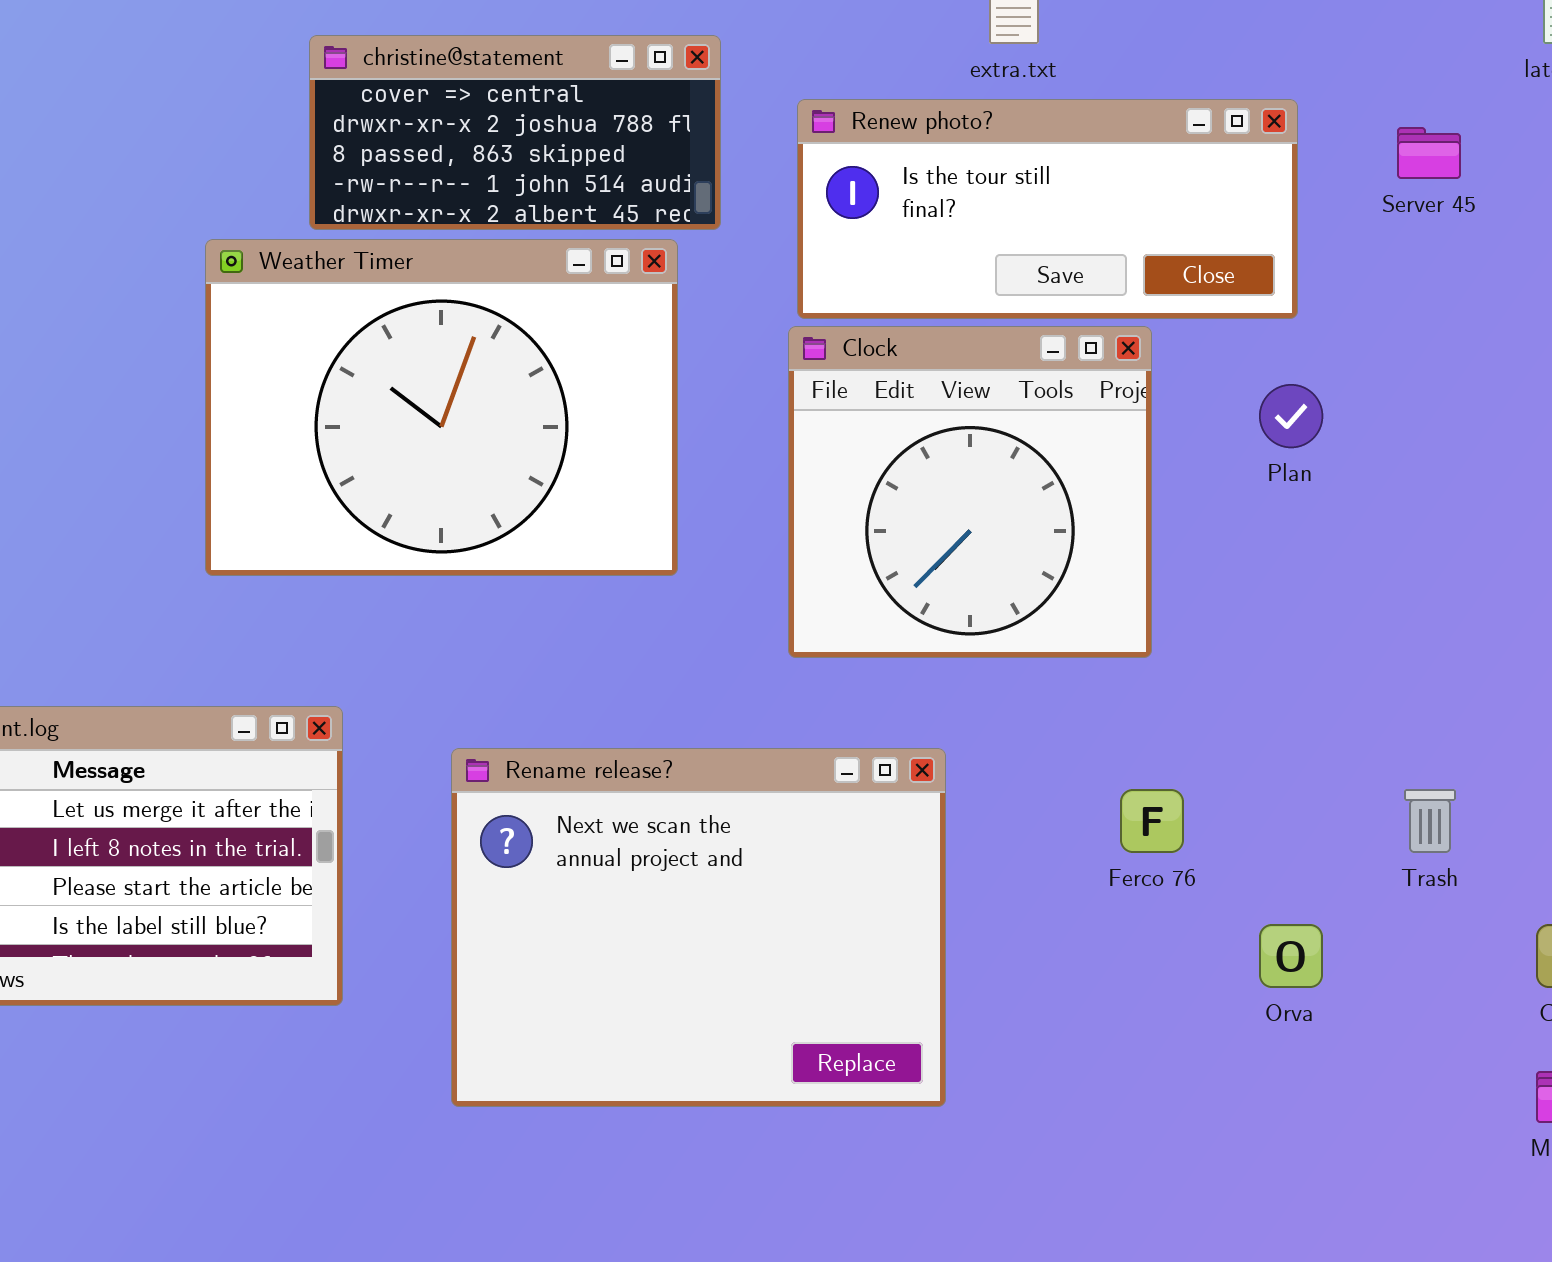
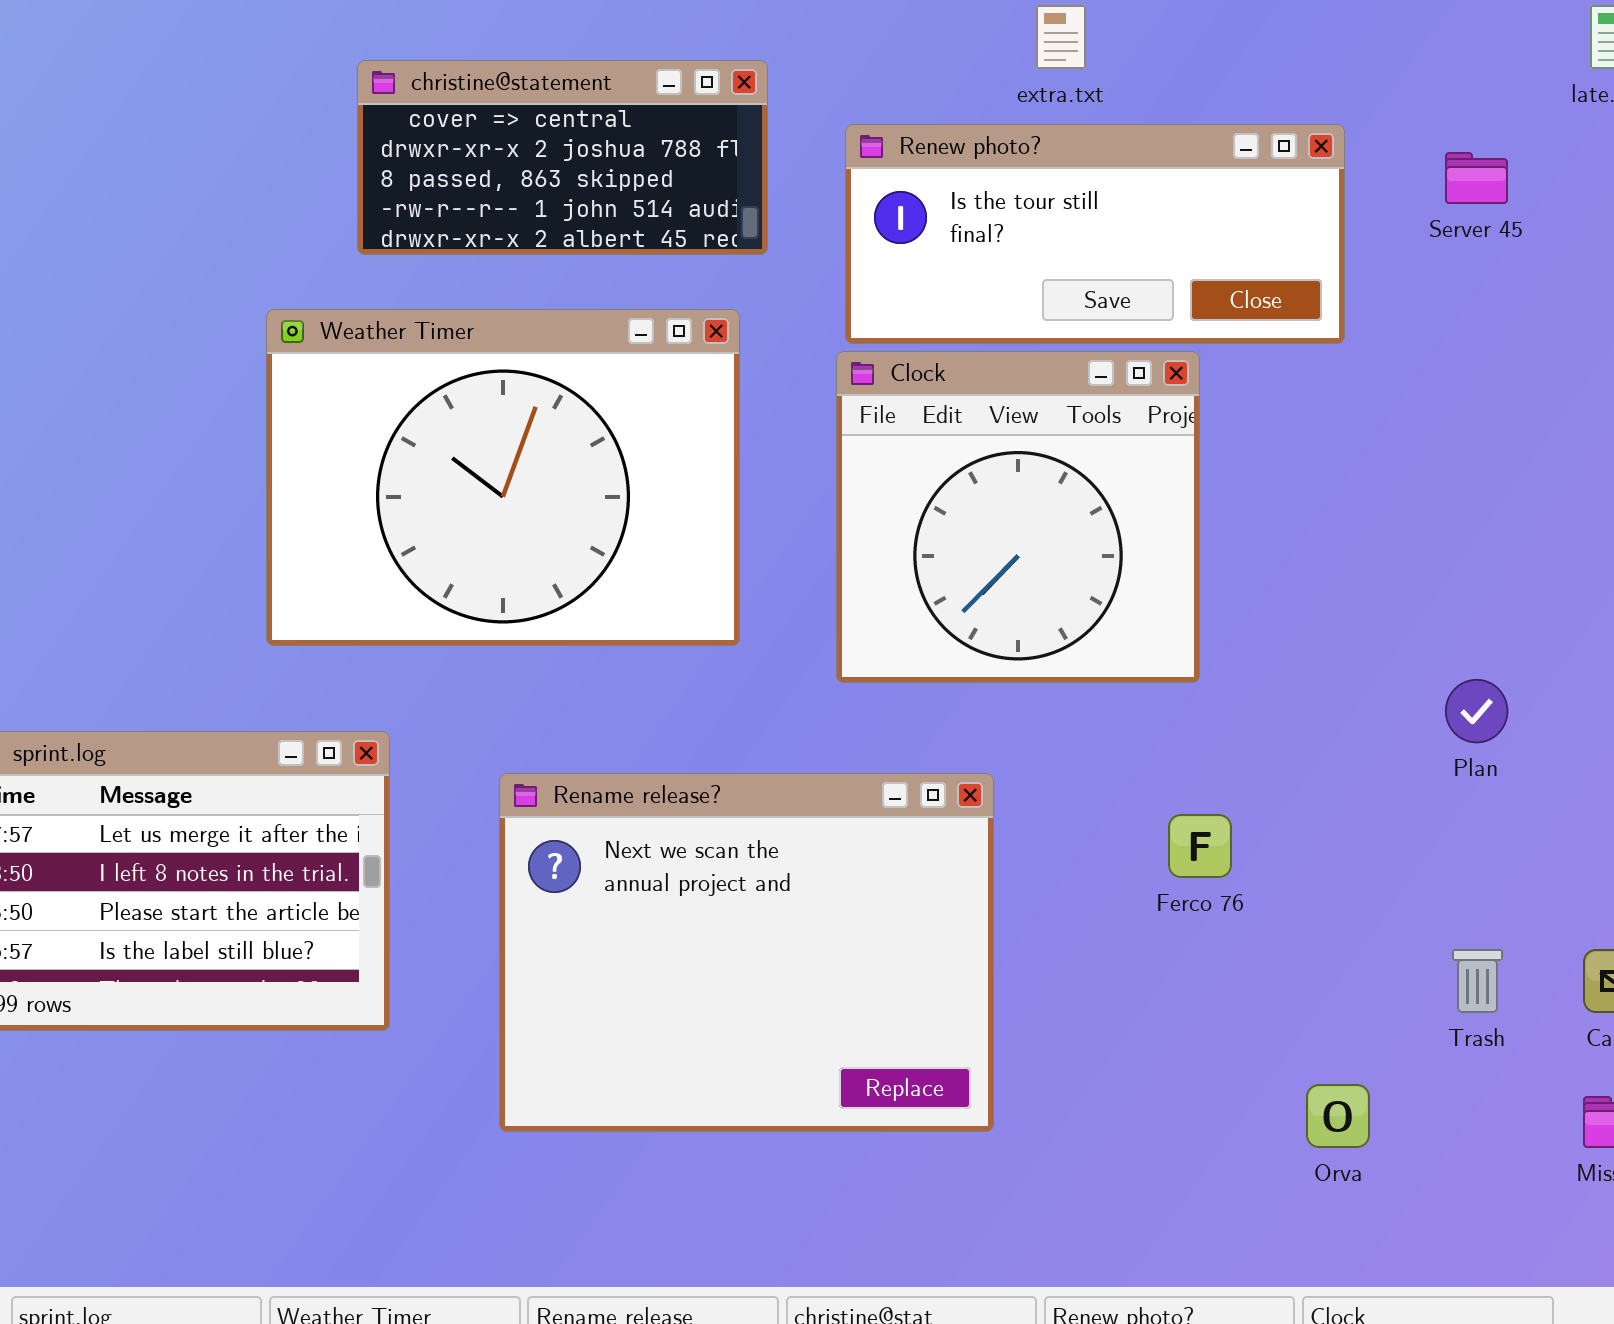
Weather Timer: [205,239,678,576] -> [266,309,740,646], moved
Plan: [1259,384,1323,448] -> [1445,679,1508,743], moved
Trash: [1404,789,1456,853] -> [1452,949,1503,1013], moved
Orva: [1259,924,1323,988] -> [1306,1084,1370,1148], moved

